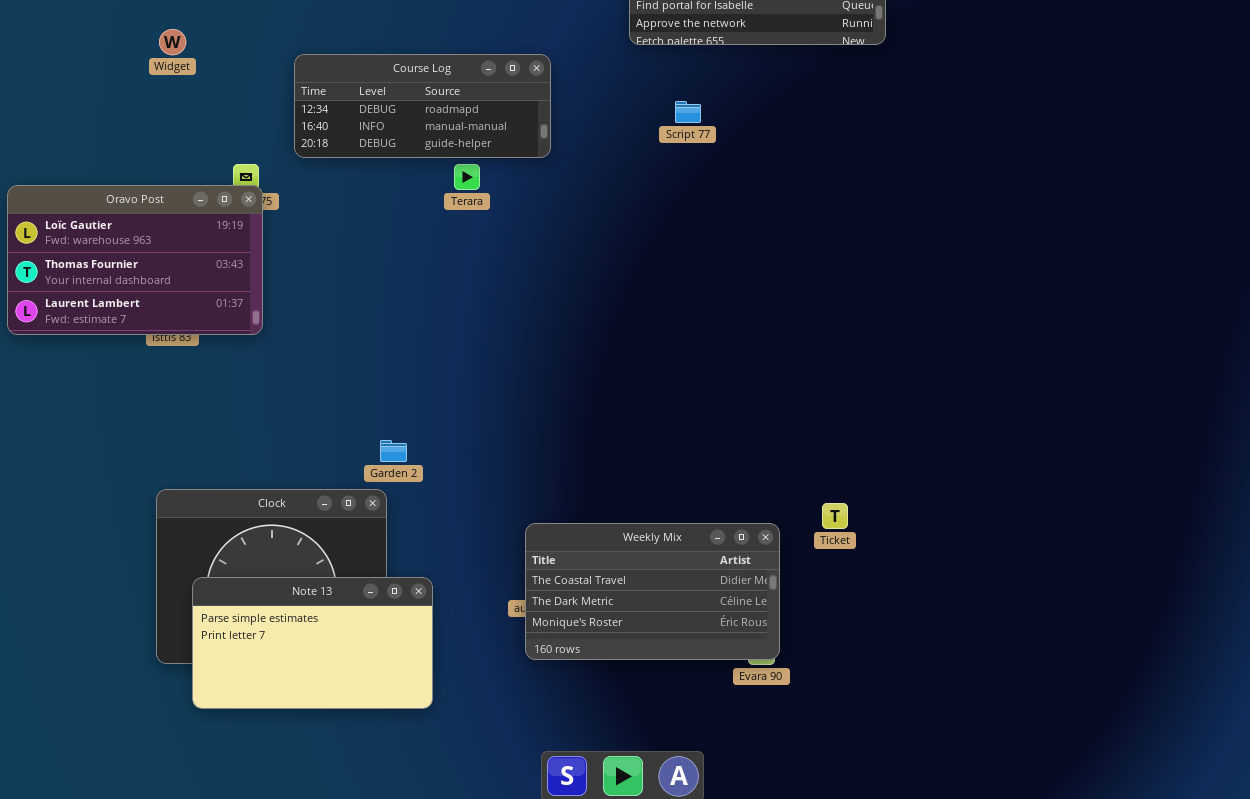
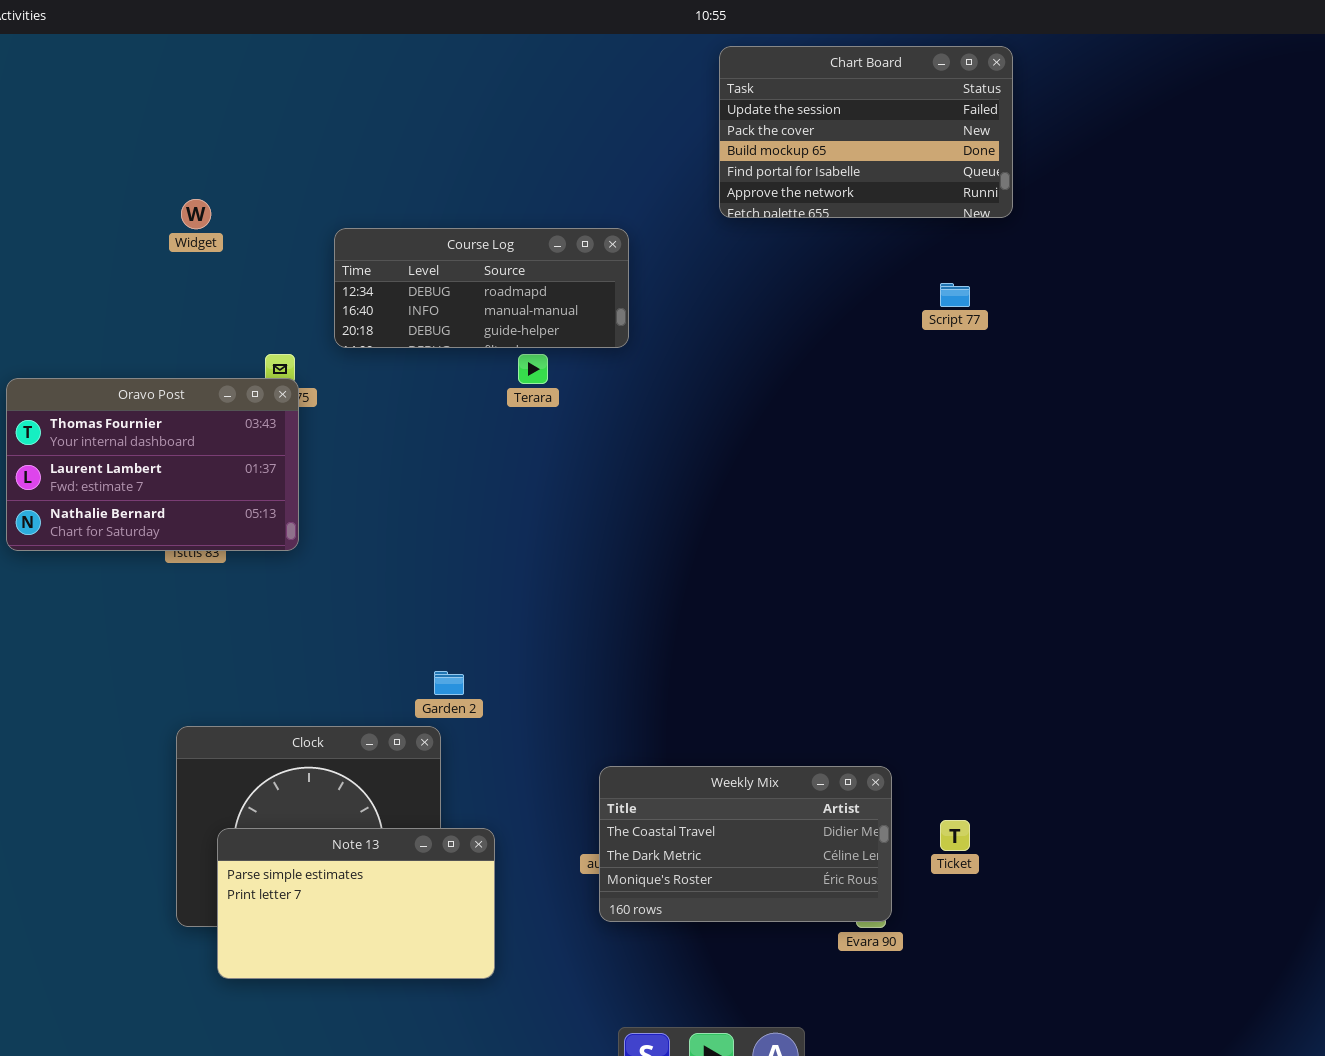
Script 77: [675,101,701,123] -> [940,283,970,307], moved
Oravo Post: [7,185,263,335] -> [6,378,299,551], scrolled down 1 row
Ticket: [822,503,848,529] -> [940,820,970,851], moved

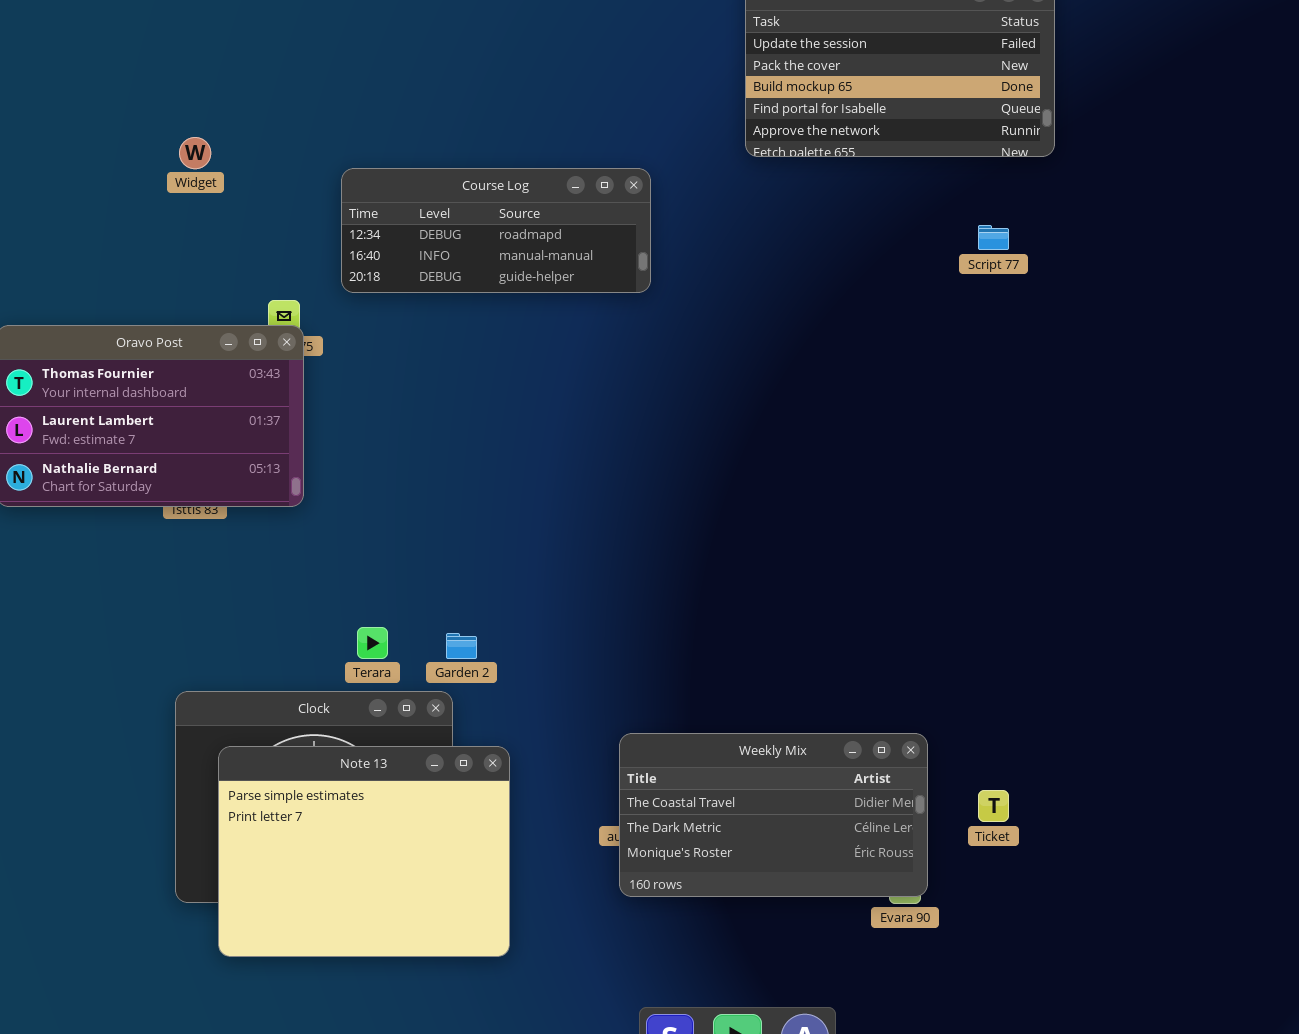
Terara: [518,354,548,384] -> [357,627,388,659], moved
Note 13: [217,828,495,979] -> [218,746,510,957], resized

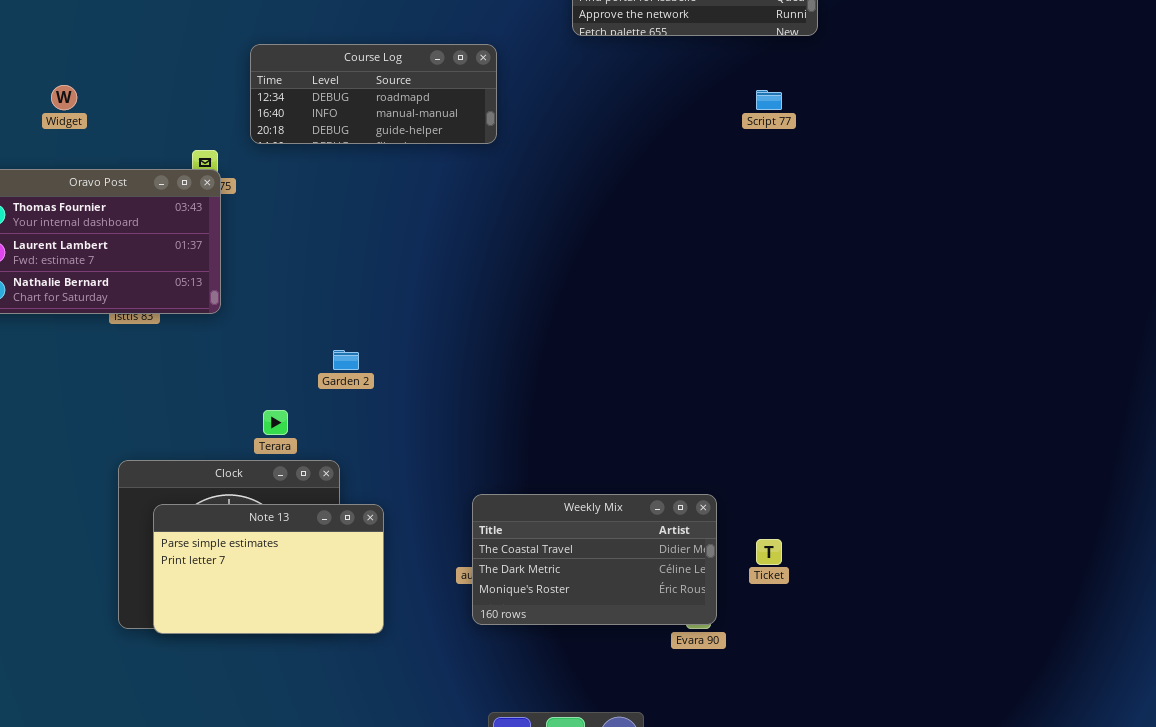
Widget: [179,137,211,169] -> [51,85,77,110], moved
Garden 2: [446,633,477,659] -> [333,350,359,370], moved
Note 13: [218,746,510,957] -> [153,504,384,634], resized

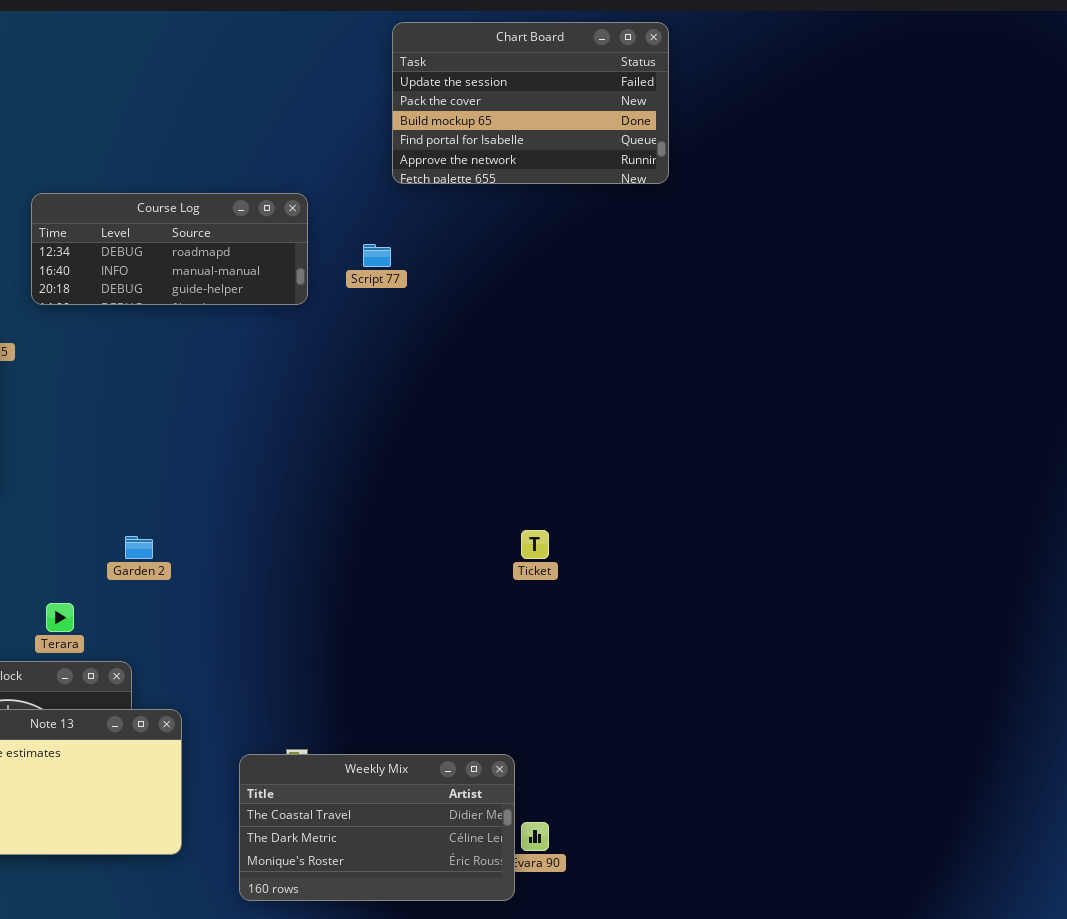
Script 77: [756,90,782,110] -> [363,244,391,267], moved
Weekly Mix: [472,494,717,625] -> [239,754,515,901], moved
Ticket: [756,539,782,565] -> [521,530,549,559], moved

